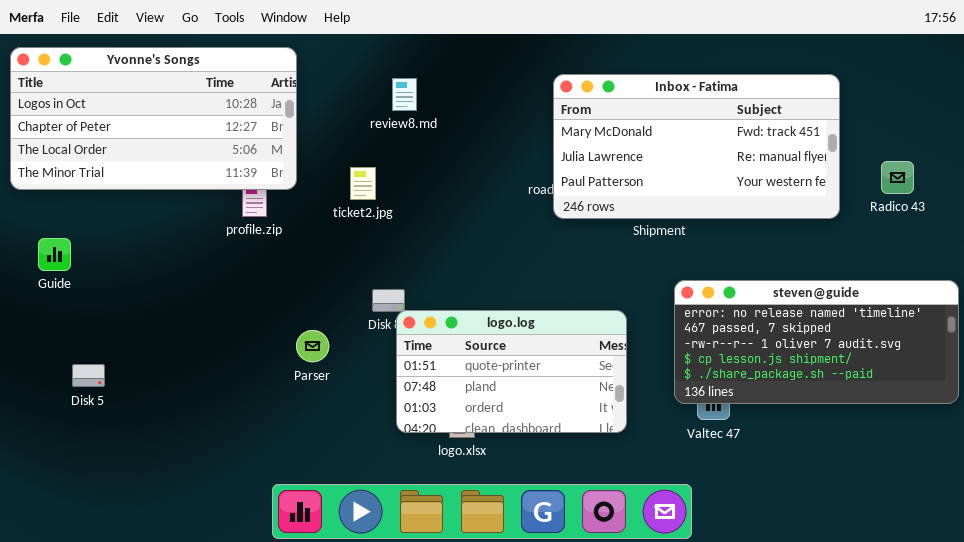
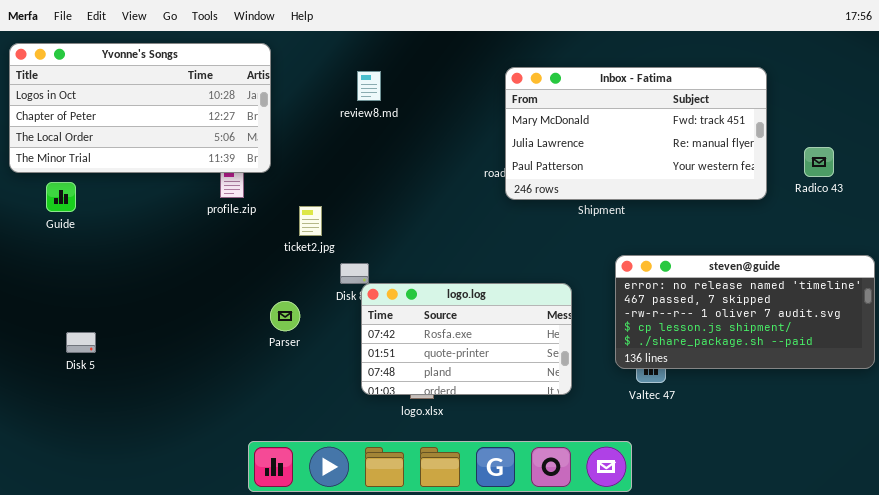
ticket2.jpg: [350,167,376,200] -> [299,206,322,236], moved
Guide: [38,238,71,271] -> [46,182,76,212], moved
logo.log: [396,310,627,433] -> [361,283,572,395], scrolled up 1 row

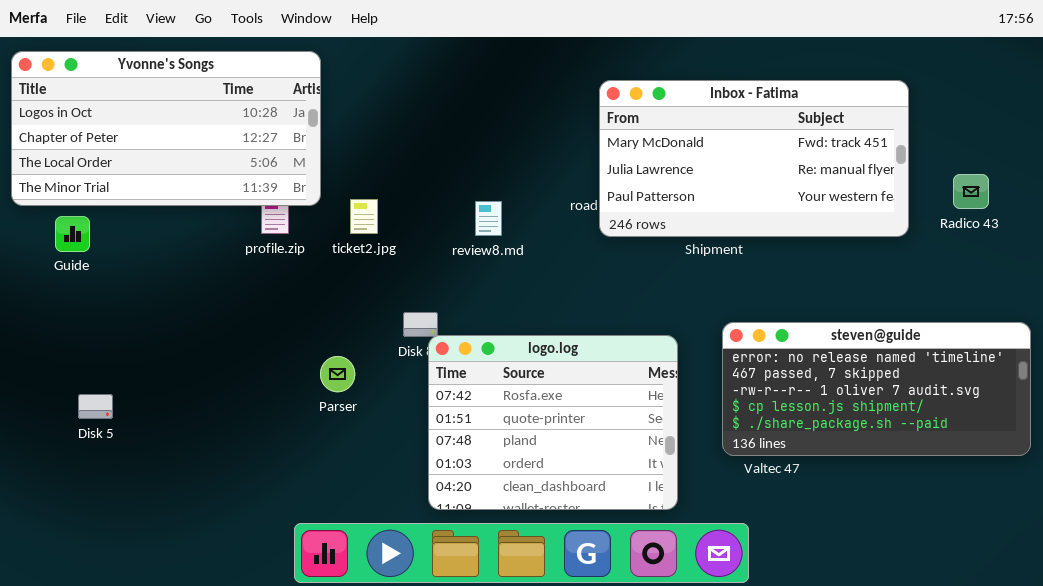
review8.md: [357,71,381,101] -> [475,201,502,236], moved
ticket2.jpg: [299,206,322,236] -> [350,199,378,234], moved
steven@guide: [615,255,875,369] -> [722,322,1031,456], moved
logo.log: [361,283,572,395] -> [428,335,678,510], resized

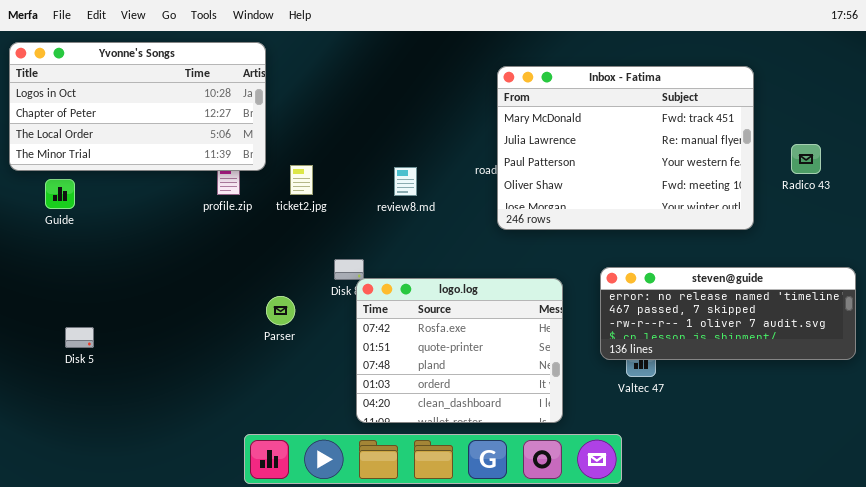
Inbox - Fatima: [599,80,909,237] -> [497,66,754,230], resized
steven@guide: [722,322,1031,456] -> [600,267,856,360], resized

